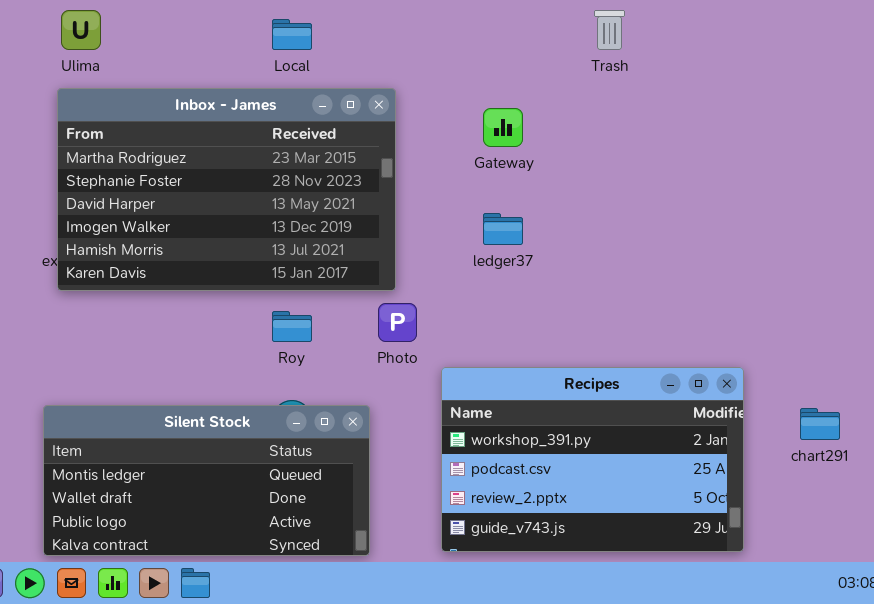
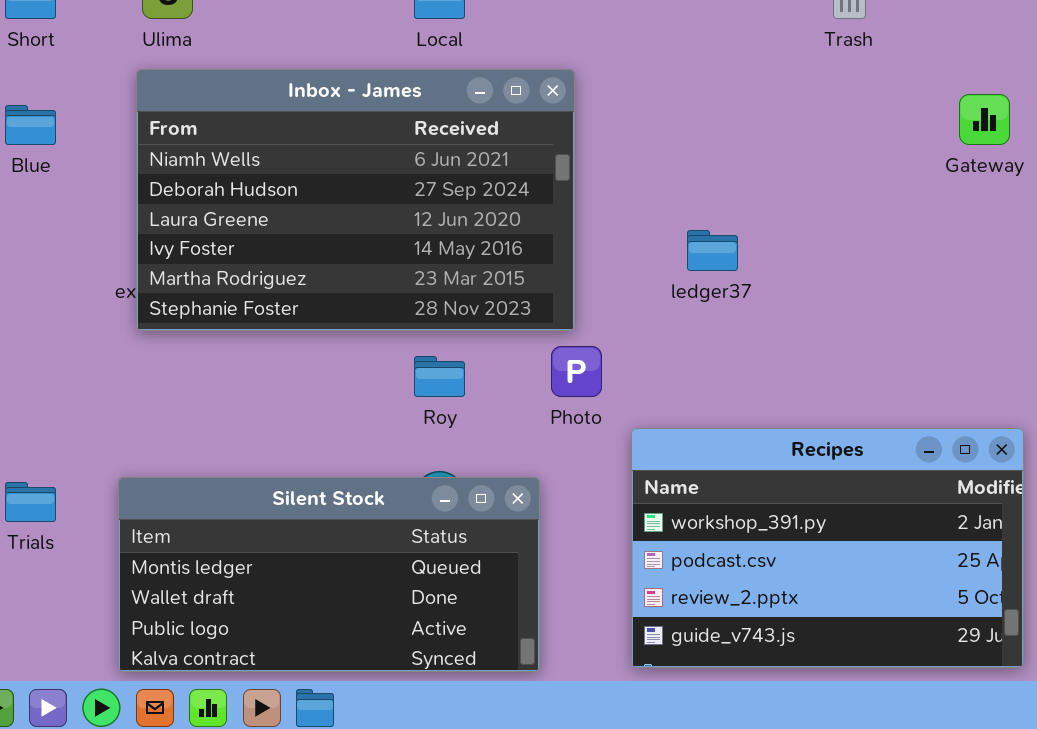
Inbox - James: [57,88,396,291] -> [136,69,575,331], scrolled up 4 rows
Gateway: [483,108,523,147] -> [959,94,1010,145], moved

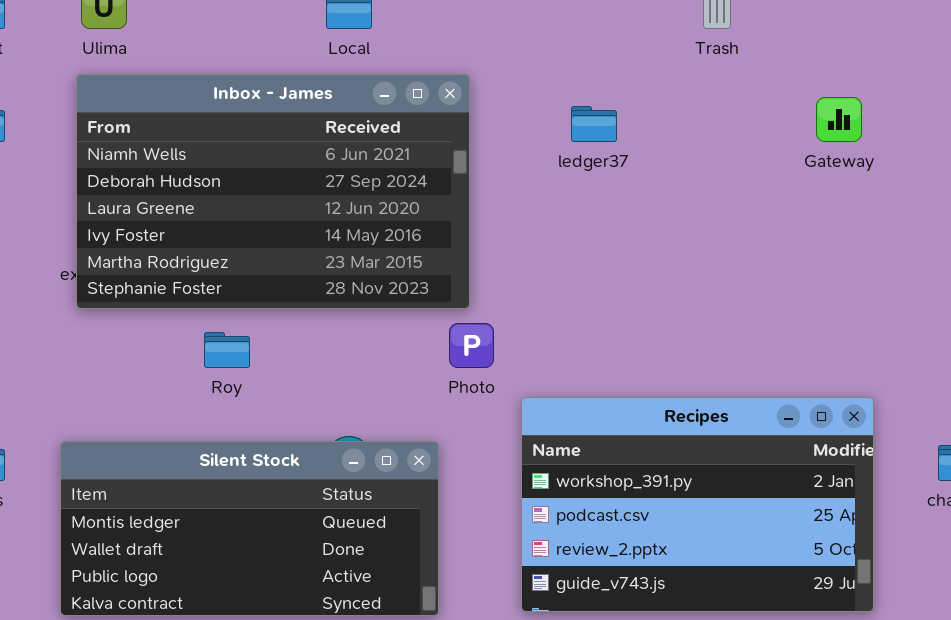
ledger37: [687,230,738,271] -> [571,106,617,142], moved
Roy: [414,356,465,397] -> [204,332,250,368], moved

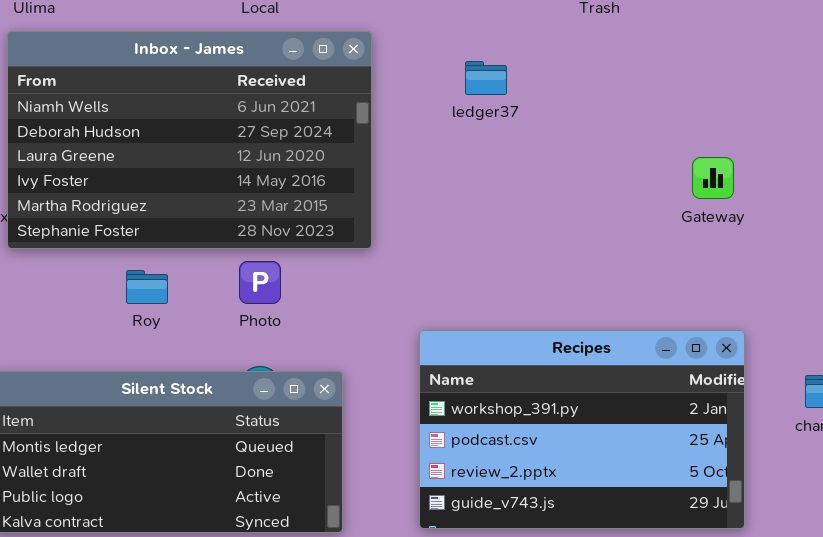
Gateway: [816,97,862,142] -> [692,157,734,199], moved
Photo: [449,323,494,368] -> [239,261,281,304], moved

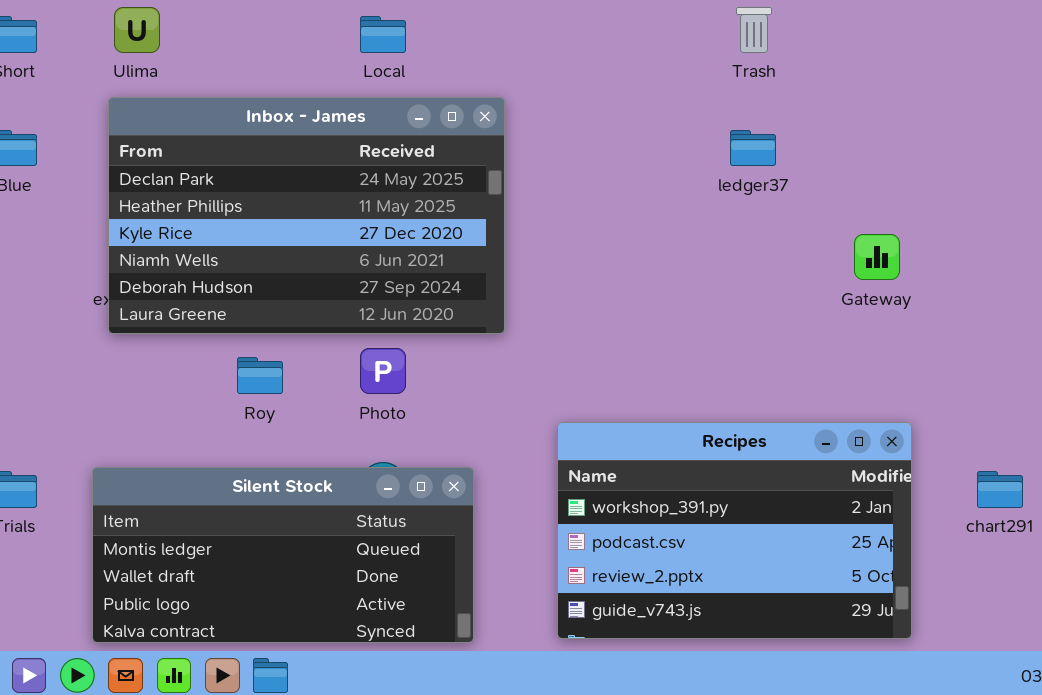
Inbox - James: [7,31,372,249] -> [108,97,505,334], scrolled up 3 rows
ledger37: [465,61,507,95] -> [730,130,776,166], moved

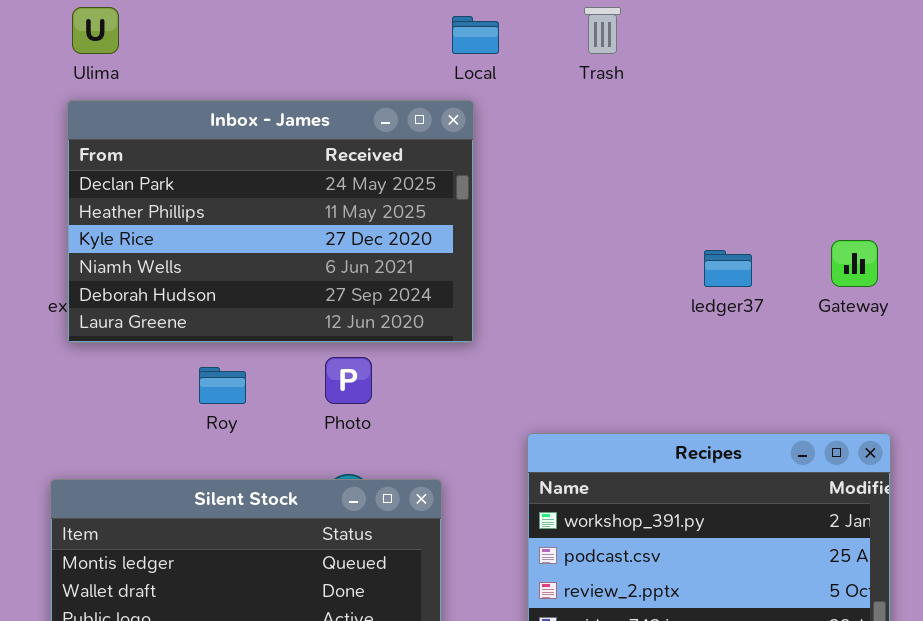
Trash: [736,7,772,53] -> [584,7,621,54], moved
Local: [360,16,406,53] -> [452,16,499,54], moved
ledger37: [730,130,776,166] -> [704,250,752,287], moved

